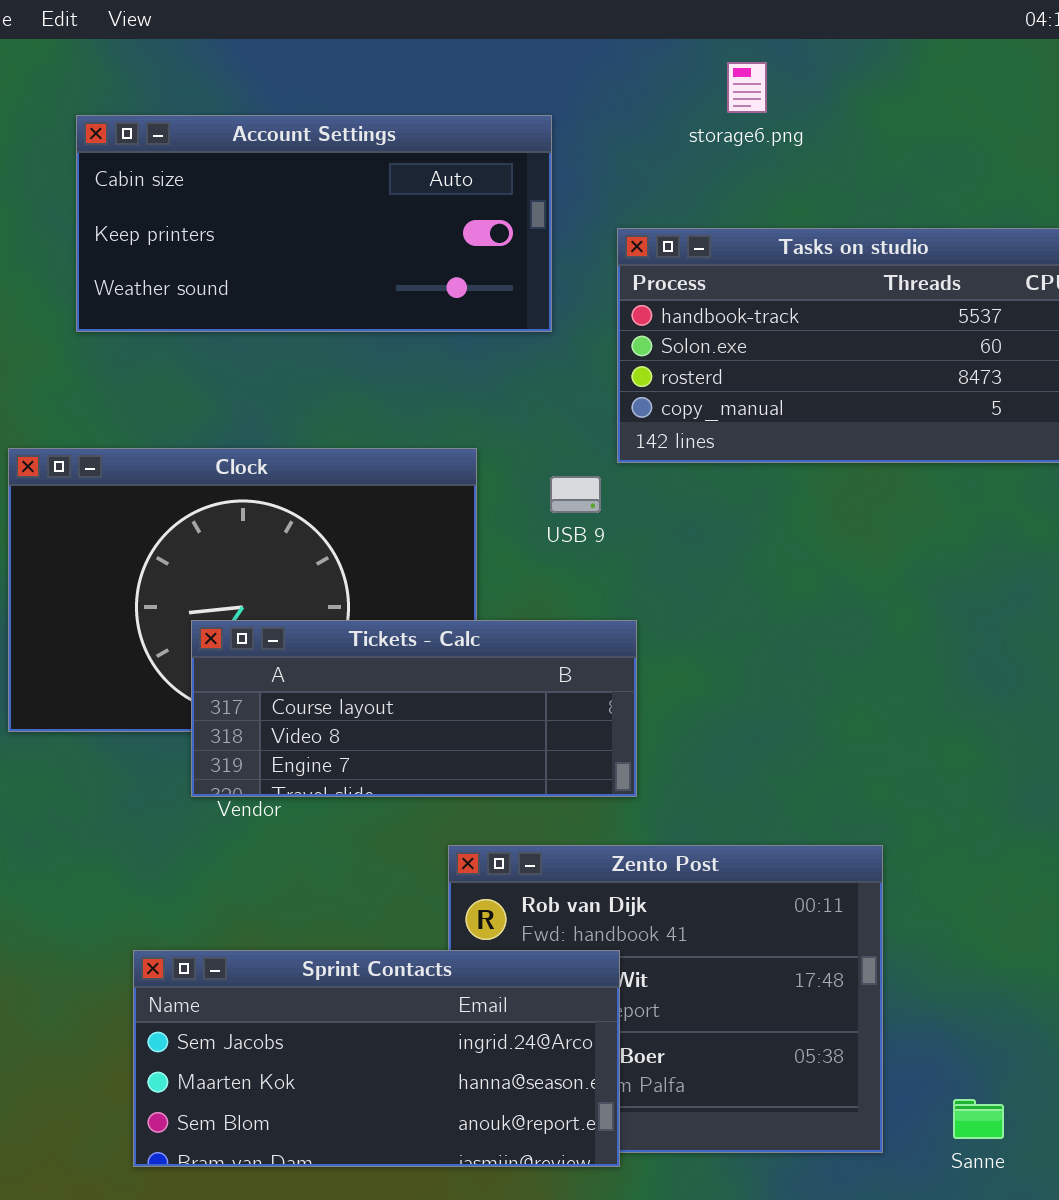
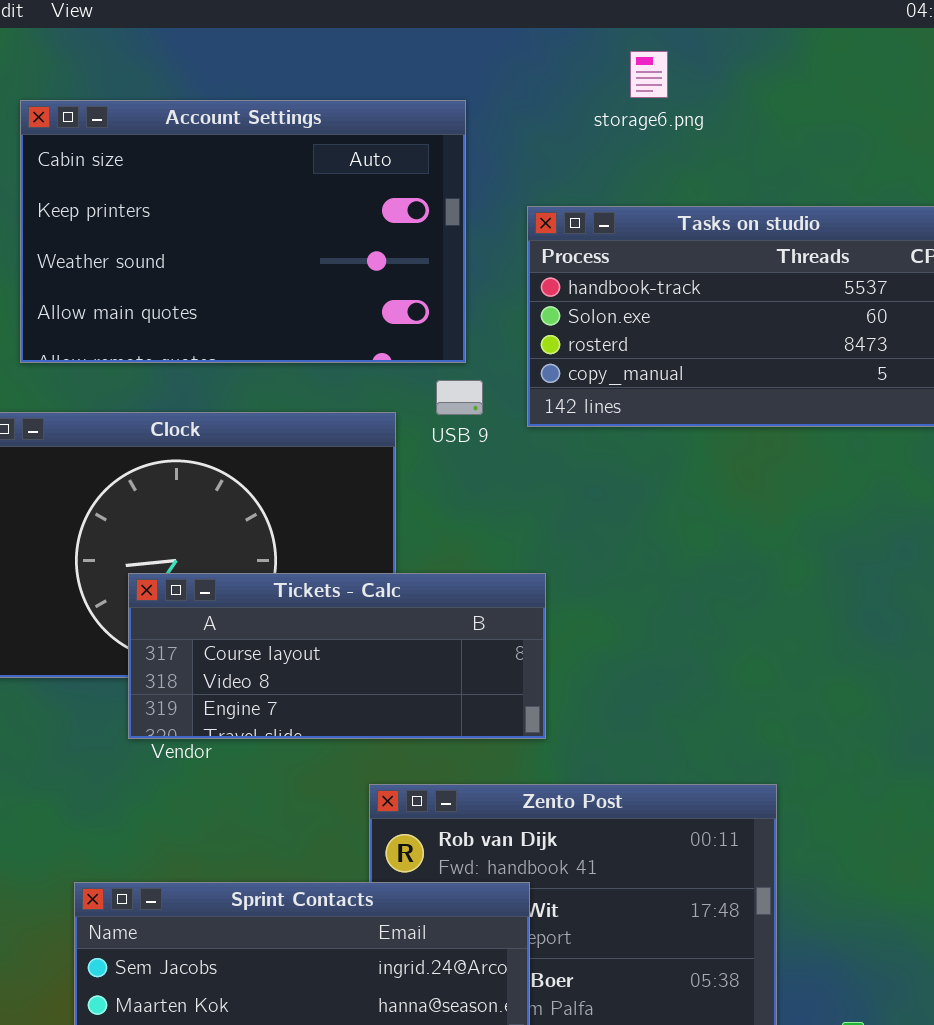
Account Settings: [76,115,552,332] -> [20,100,466,363], resized
USB 9: [550,476,601,513] -> [436,380,483,415], moved

